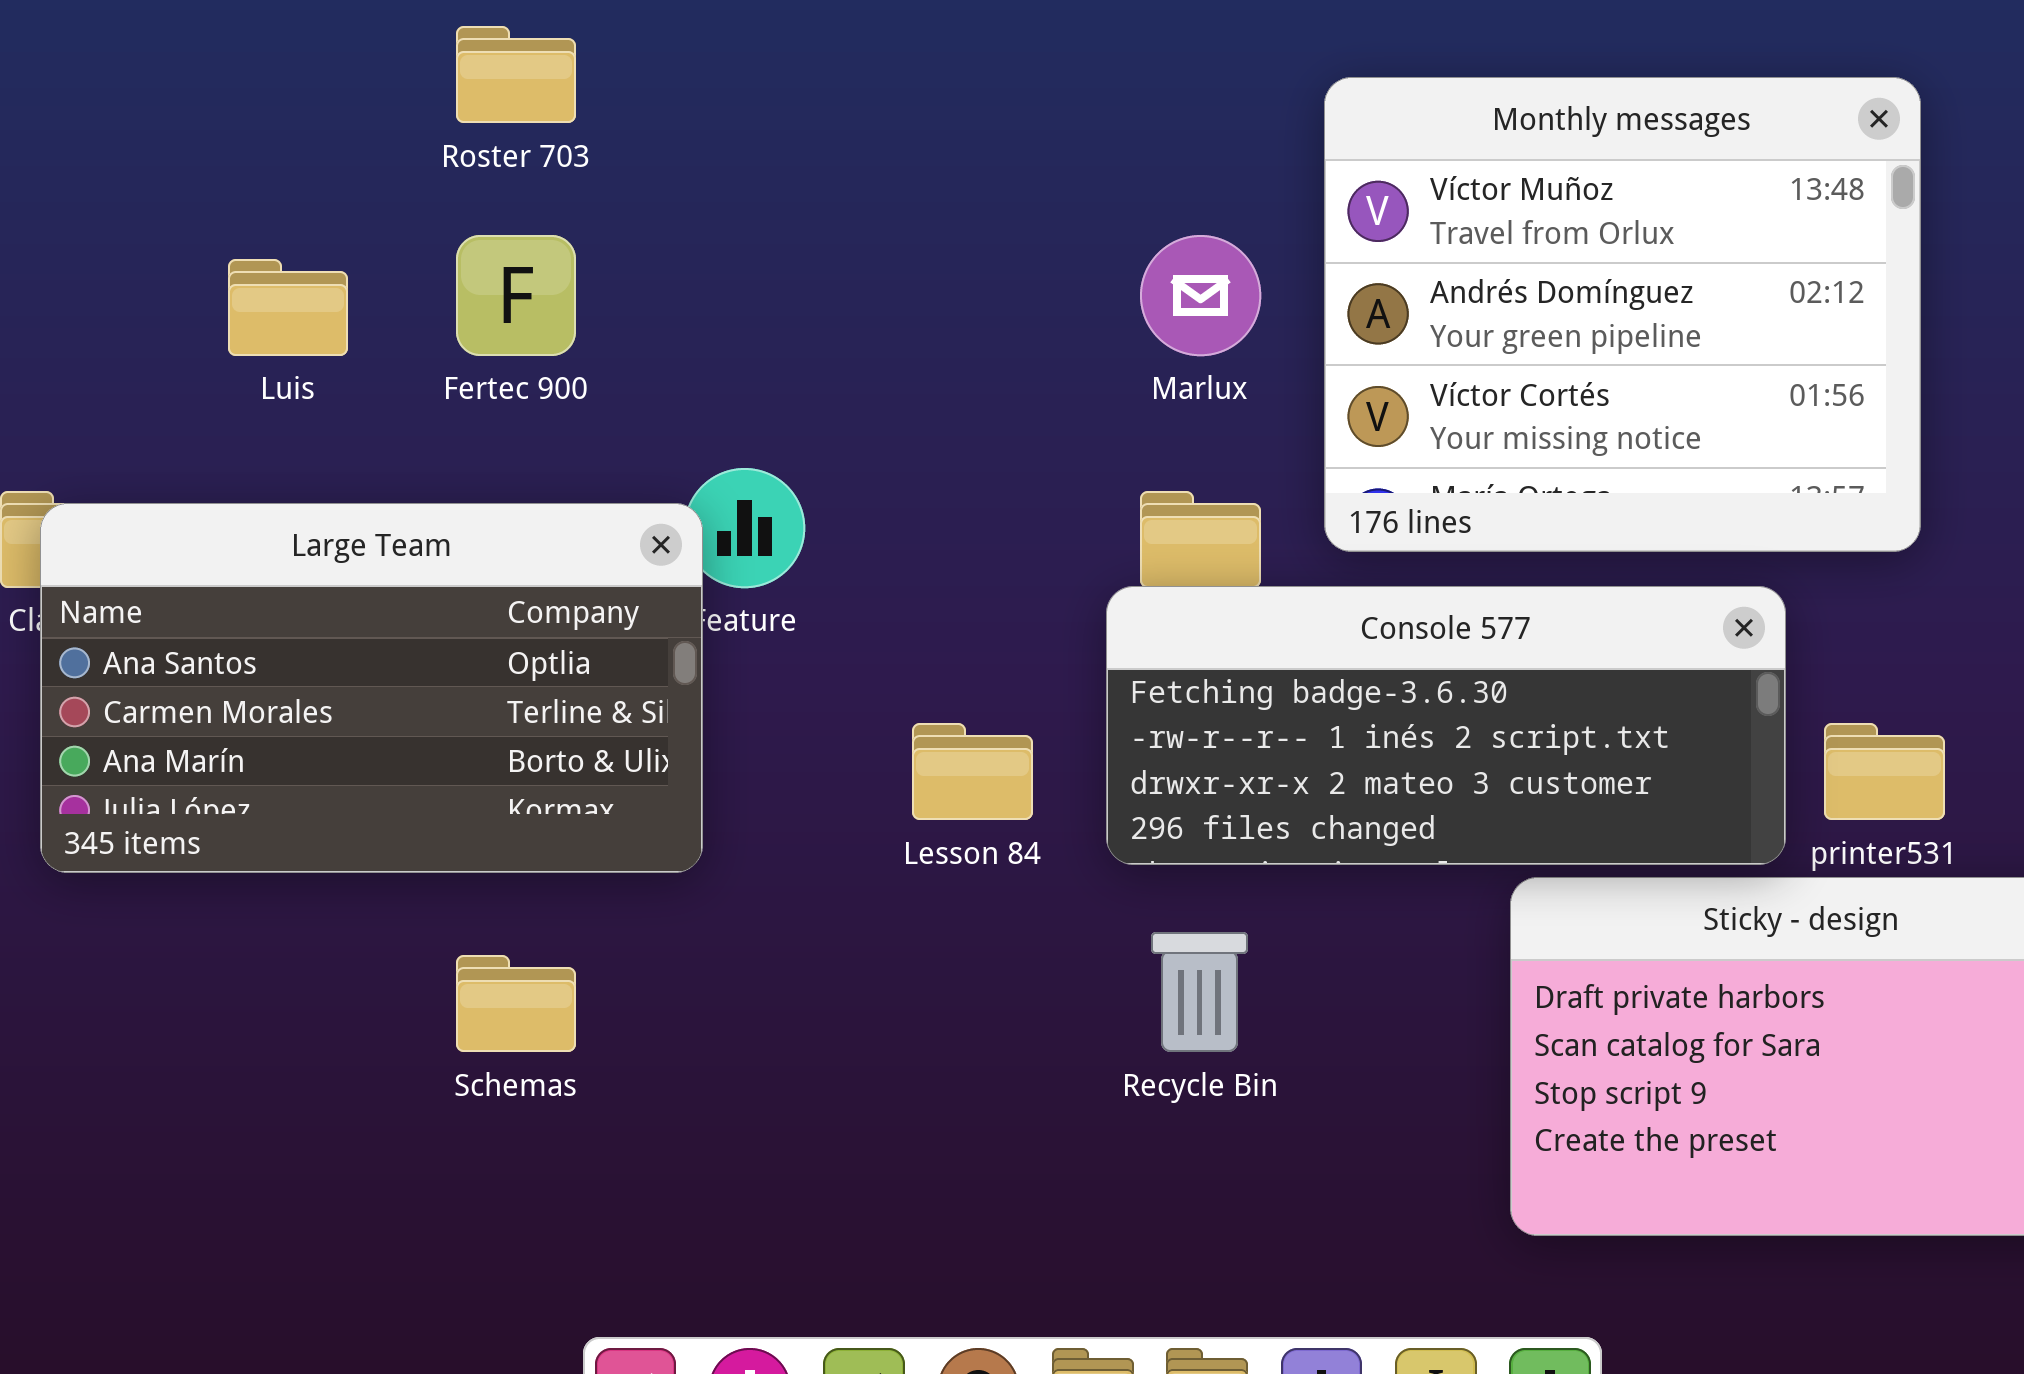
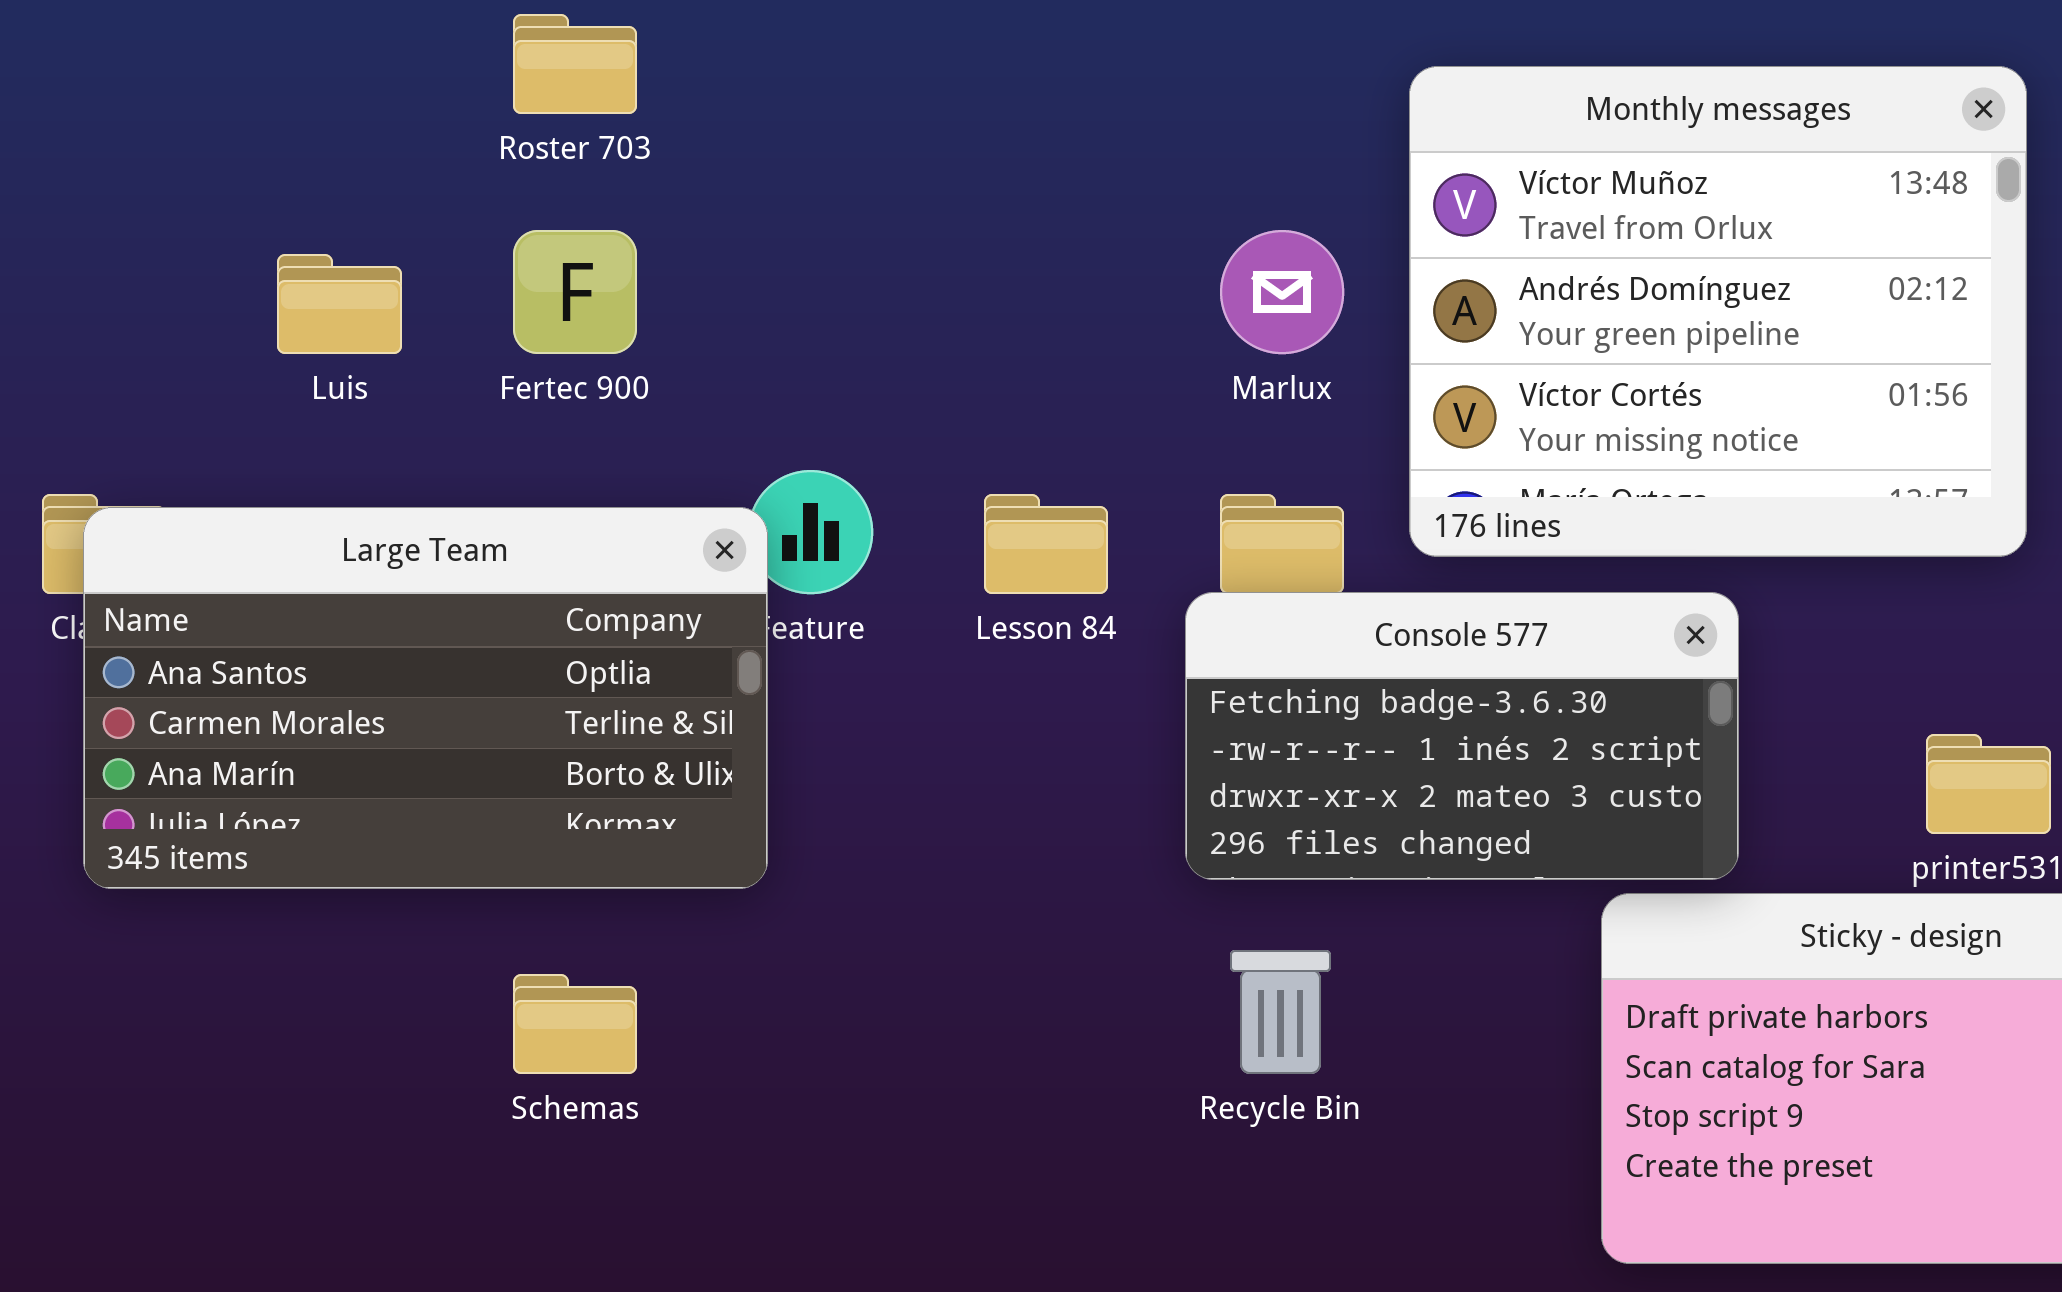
Console 577: [1106,586,1786,865] -> [1185,592,1739,880], resized
Lesson 84: [912,723,1033,820] -> [984,494,1108,594], moved

